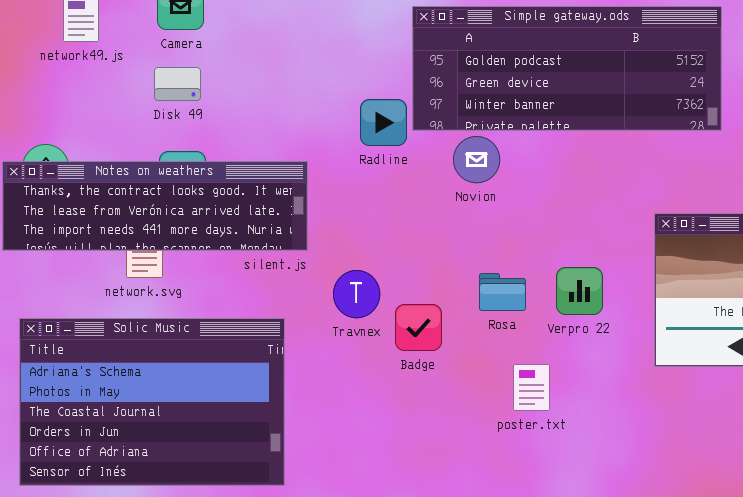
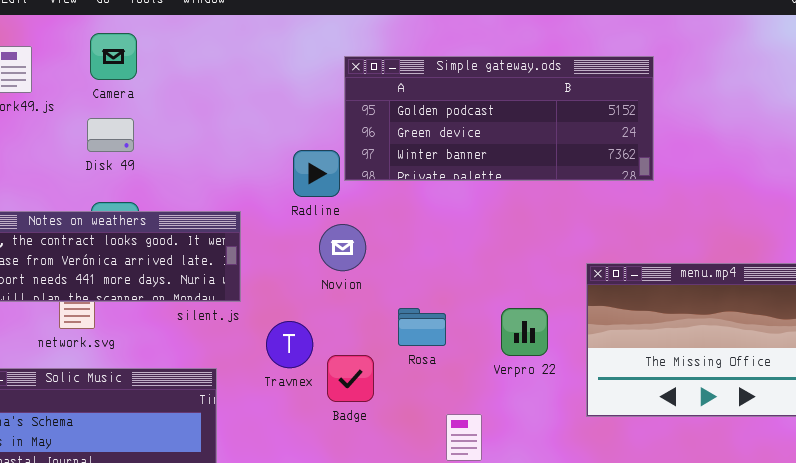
Novion: [453,136,500,183] -> [319,224,366,271], moved
Verpro 22: [556,267,603,315] -> [501,308,548,356], moved
Rosa: [479,273,526,311] -> [398,308,446,346], moved

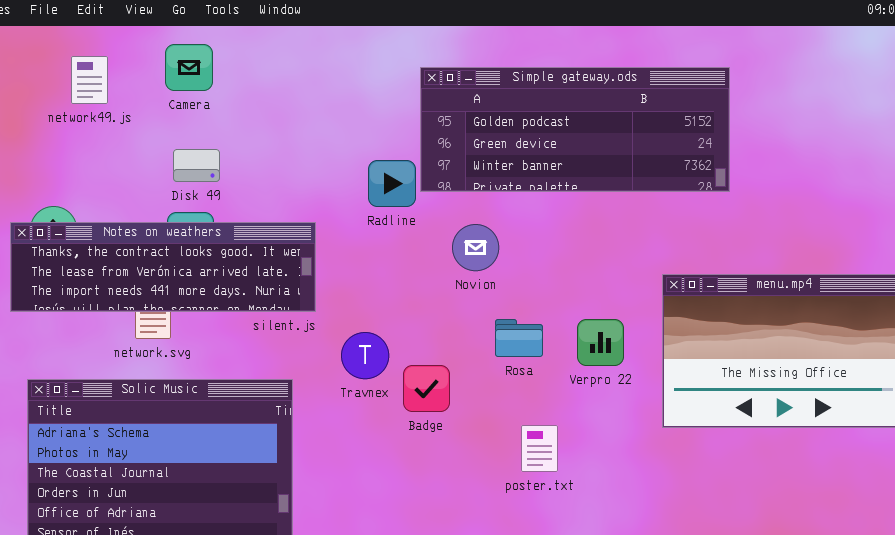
Disk 49: [87,118,134,152] -> [173,149,220,182], moved
Novion: [319,224,366,271] -> [452,224,499,271], moved
Rosa: [398,308,446,346] -> [495,319,543,357], moved

